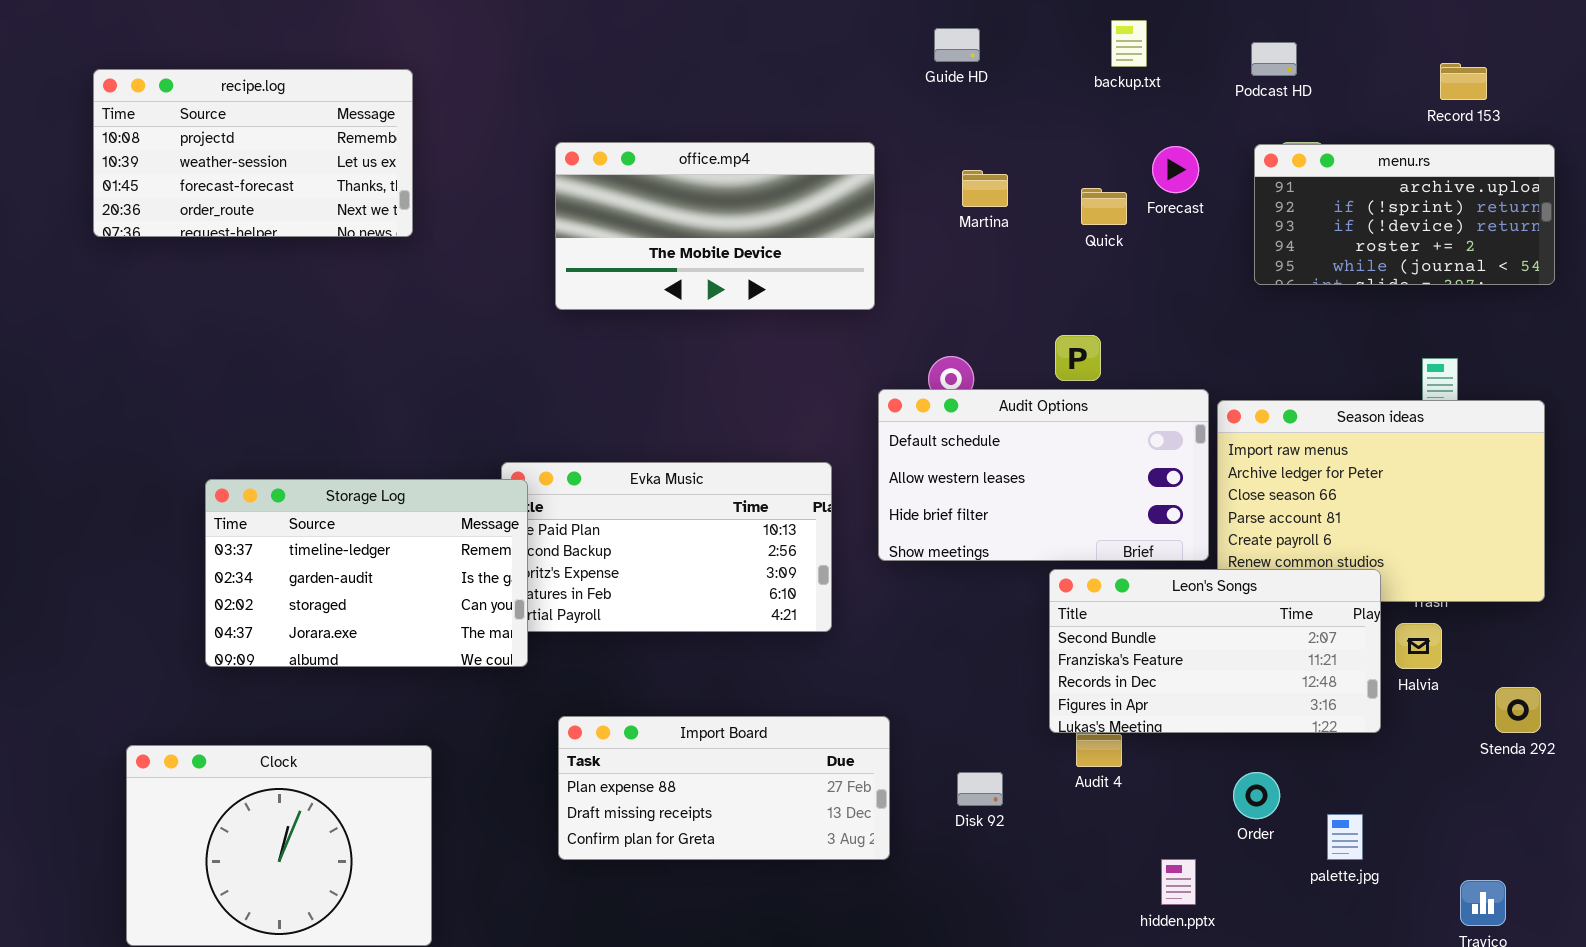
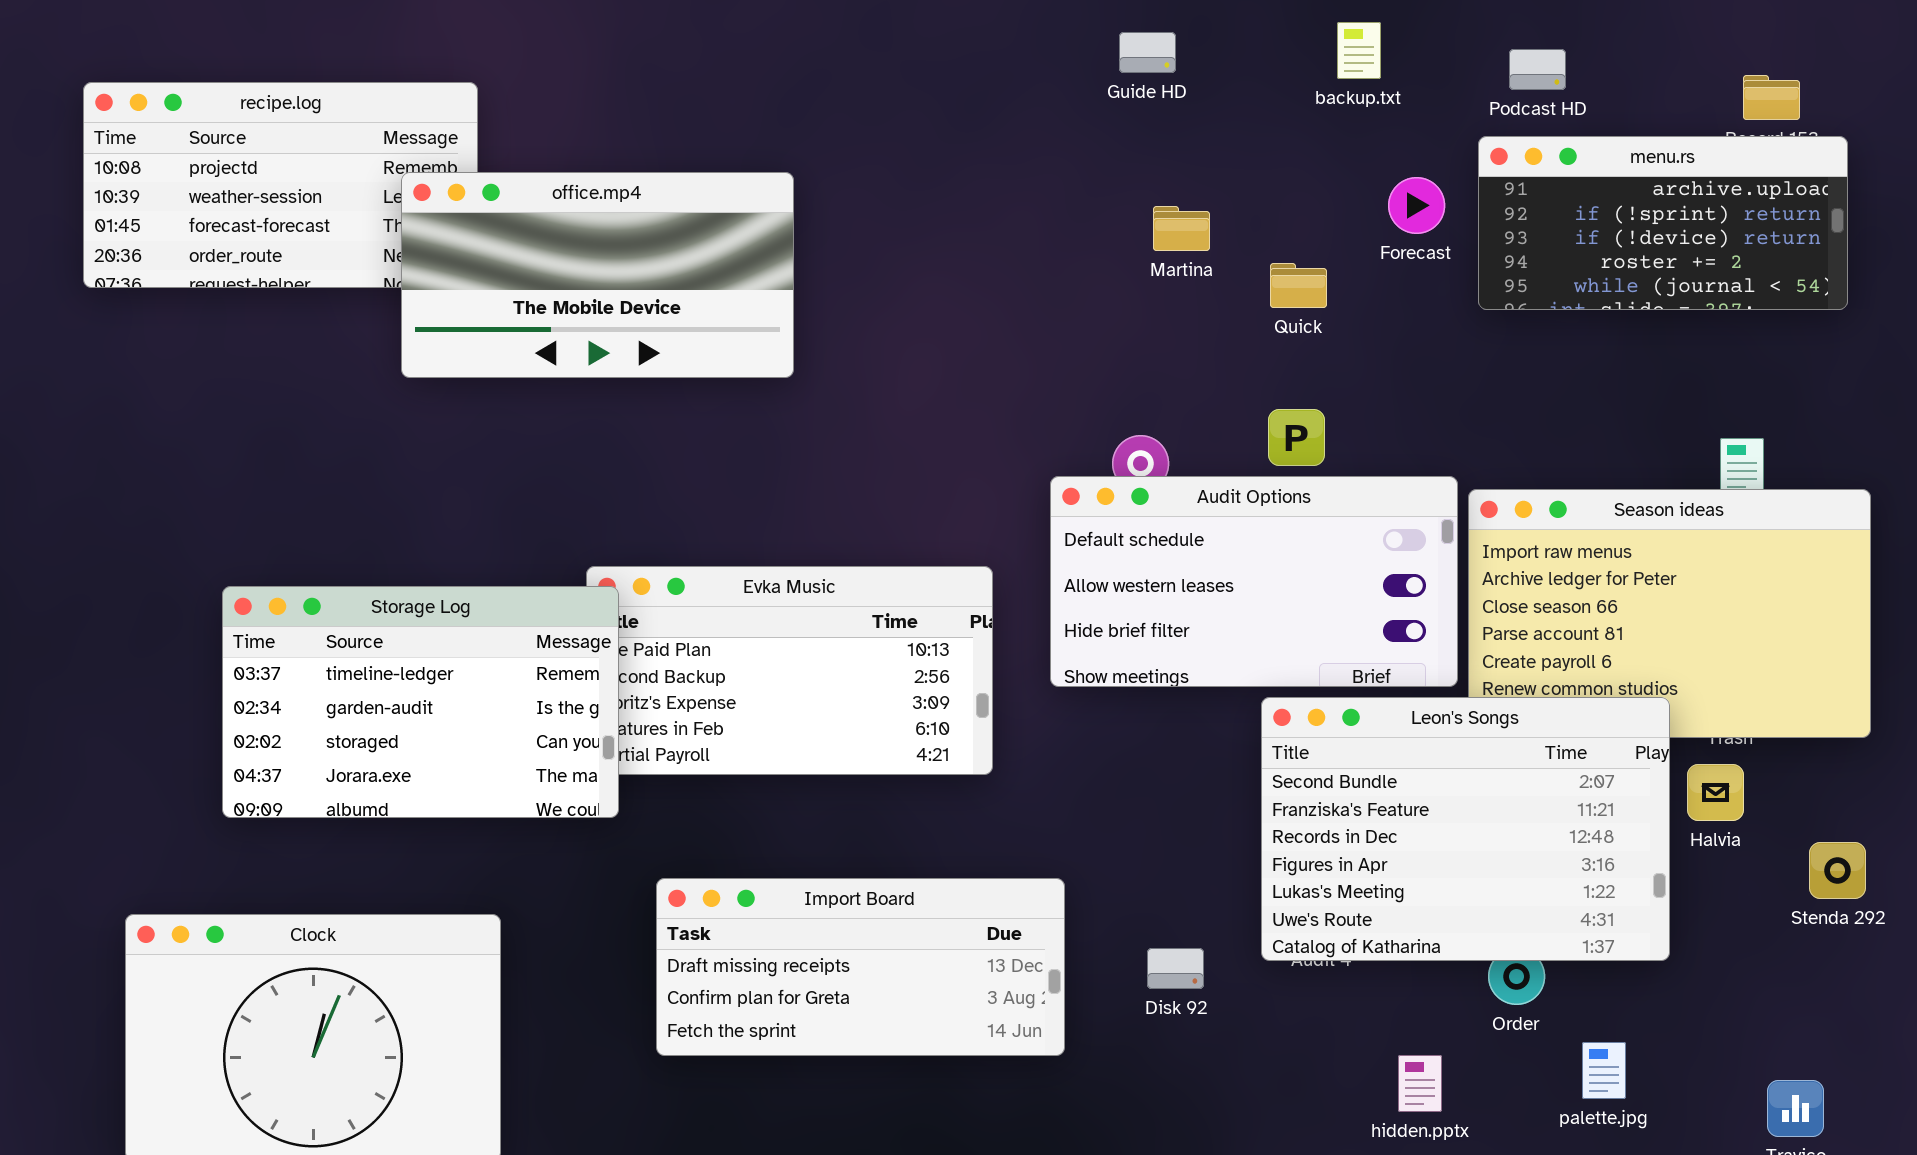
office.mp4: [555,142,875,310] -> [401,172,794,378], moved
menu.rs: [1254,144,1555,285] -> [1478,136,1848,310], moved
Quick: [1081,188,1127,225] -> [1270,263,1327,308], moved
Leon's Songs: [1049,569,1381,733] -> [1261,697,1670,961], resized
Import Board: [558,716,890,860] -> [656,878,1065,1056], scrolled down 1 row
palette.jpg: [1327,814,1363,860] -> [1582,1042,1626,1099], moved

